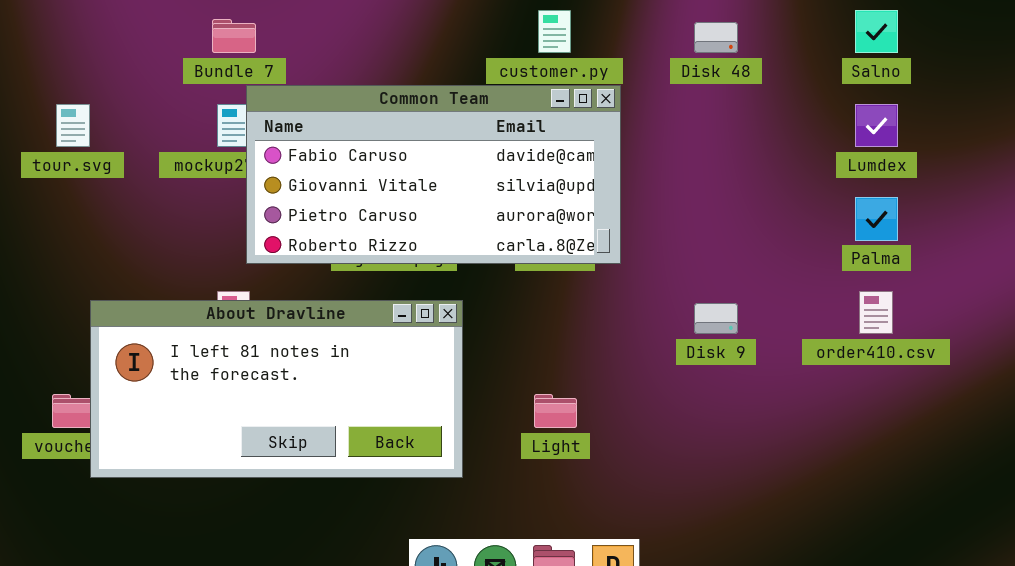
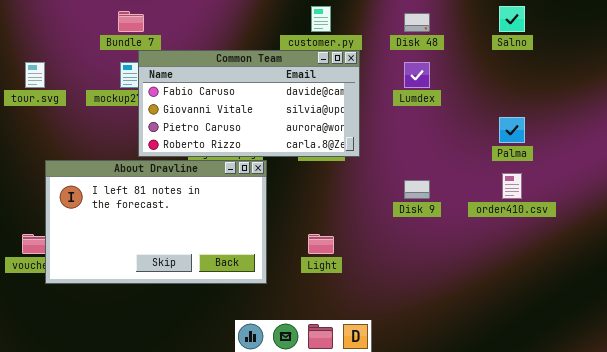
Lumdex: [855,104,898,147] -> [404,62,430,88], moved
About Dravline: [90,300,463,478] -> [45,160,267,284], resized

